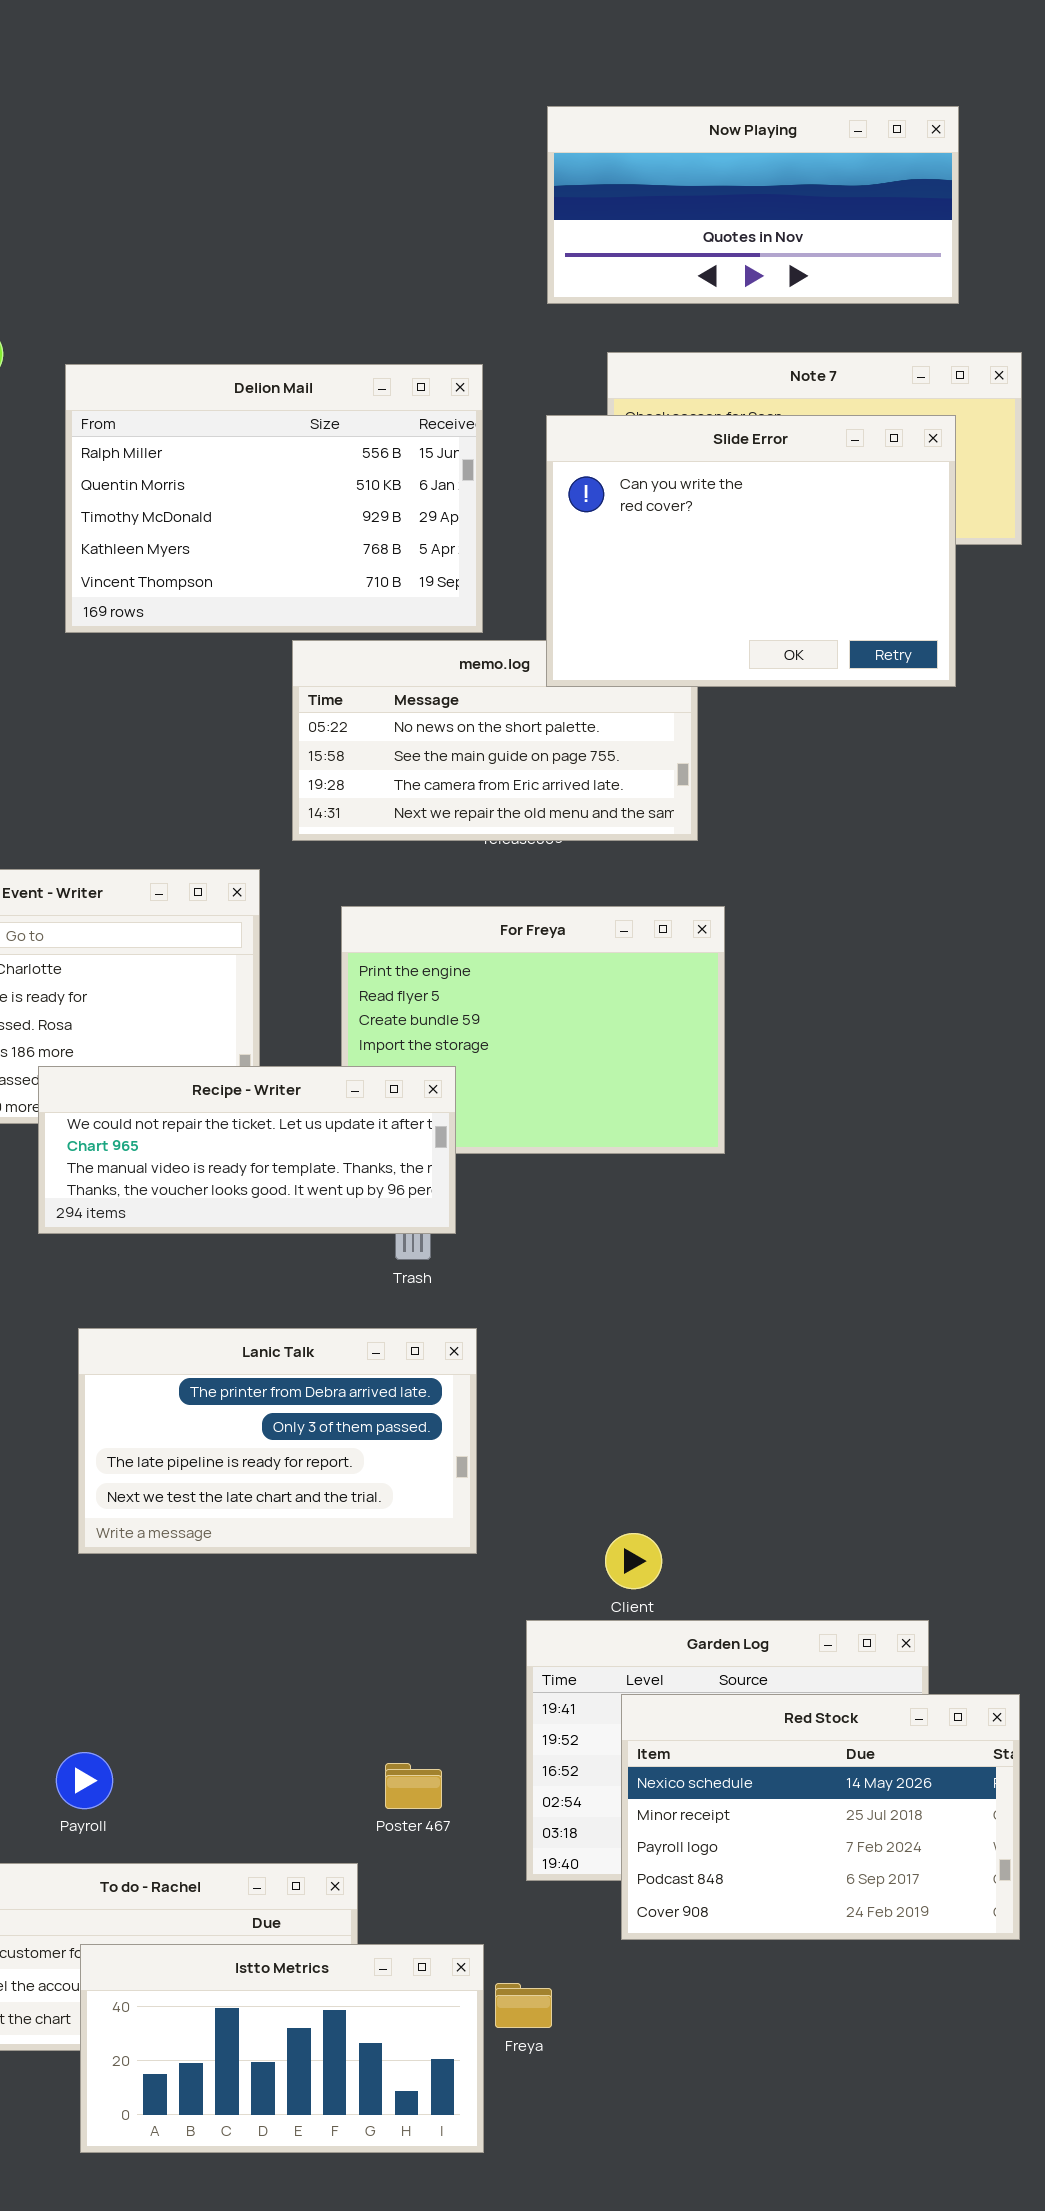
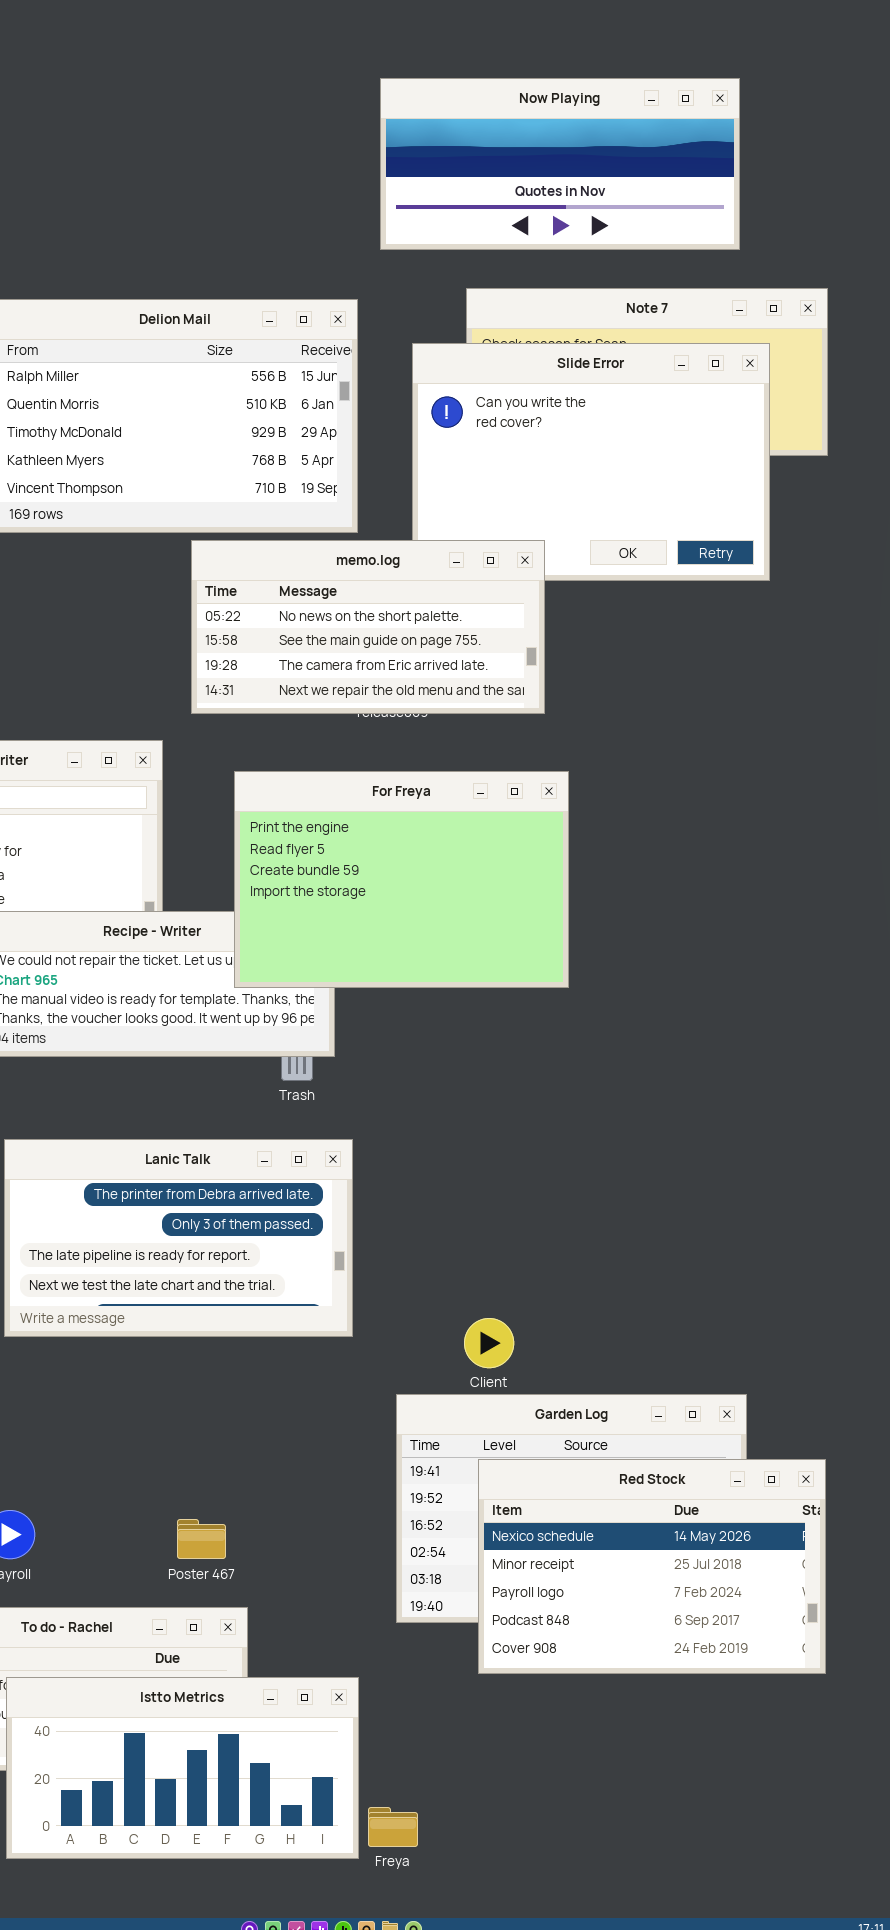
Now Playing: [547,106,959,304] -> [380,78,740,250], moved
memo.log: [292,640,698,841] -> [191,540,545,714], raised
For Freya: [341,906,725,1154] -> [234,771,569,988], raised
Poster 467: [385,1763,442,1809] -> [177,1519,226,1559], moved
Freya: [495,1983,552,2028] -> [368,1807,418,1847], moved

